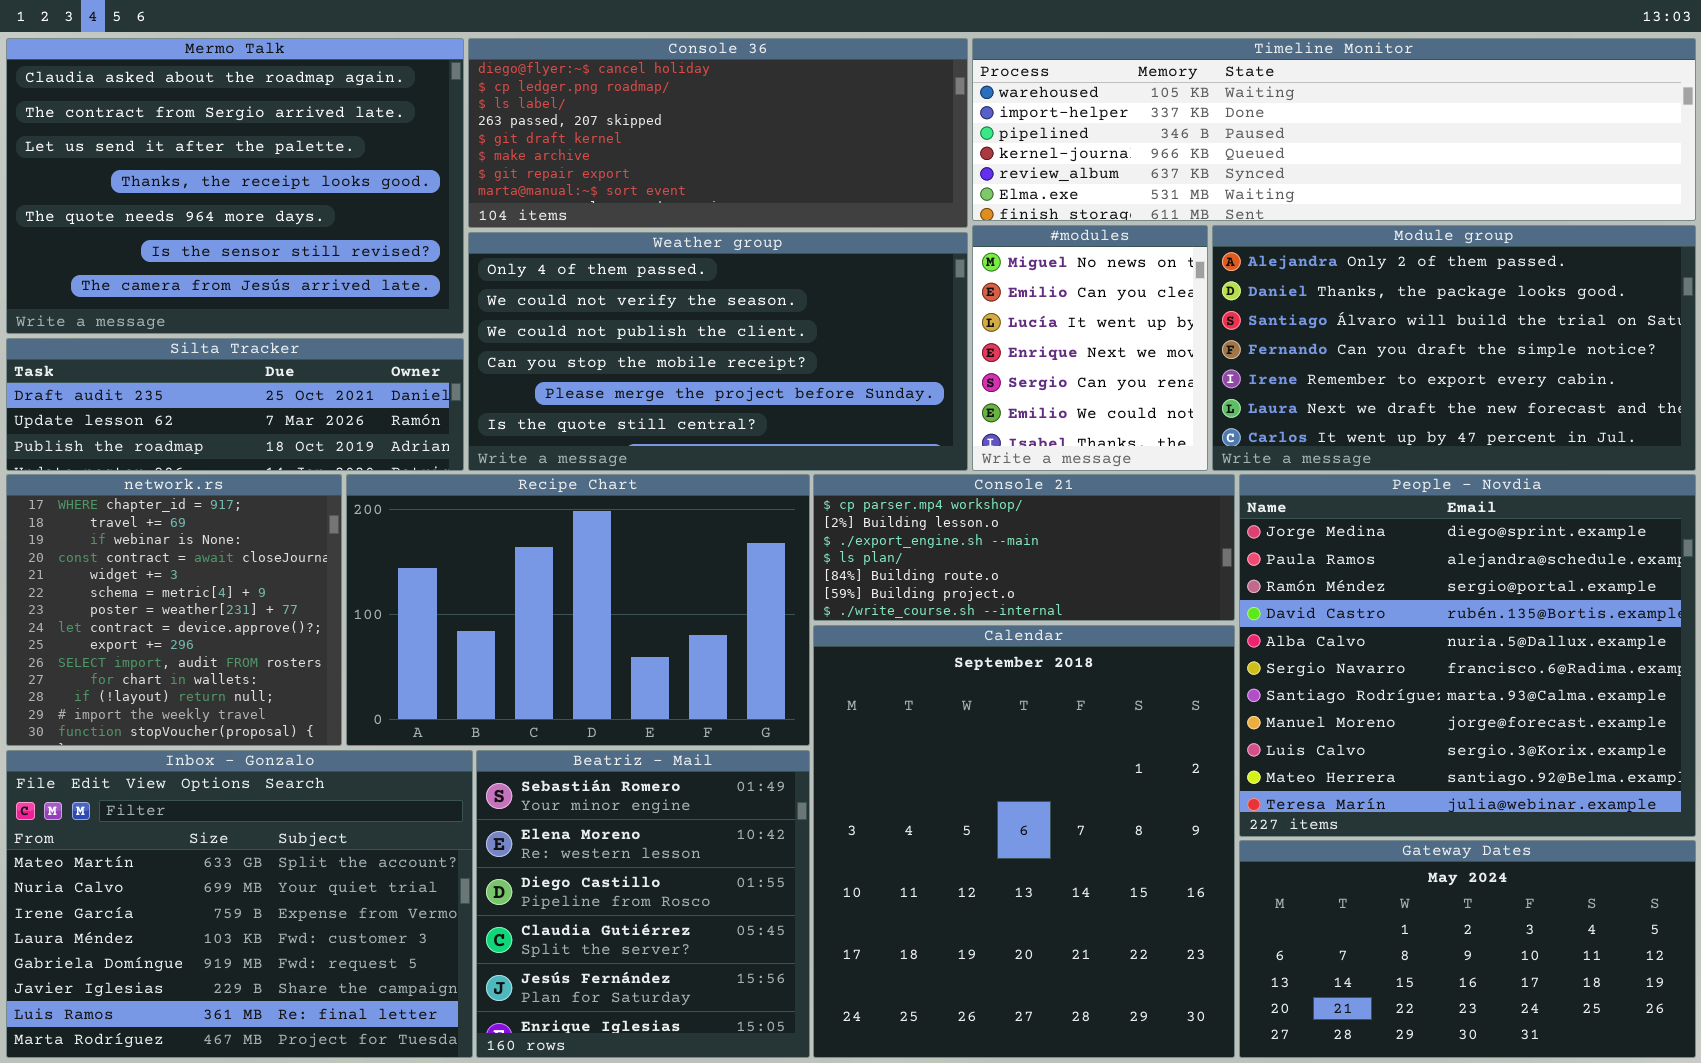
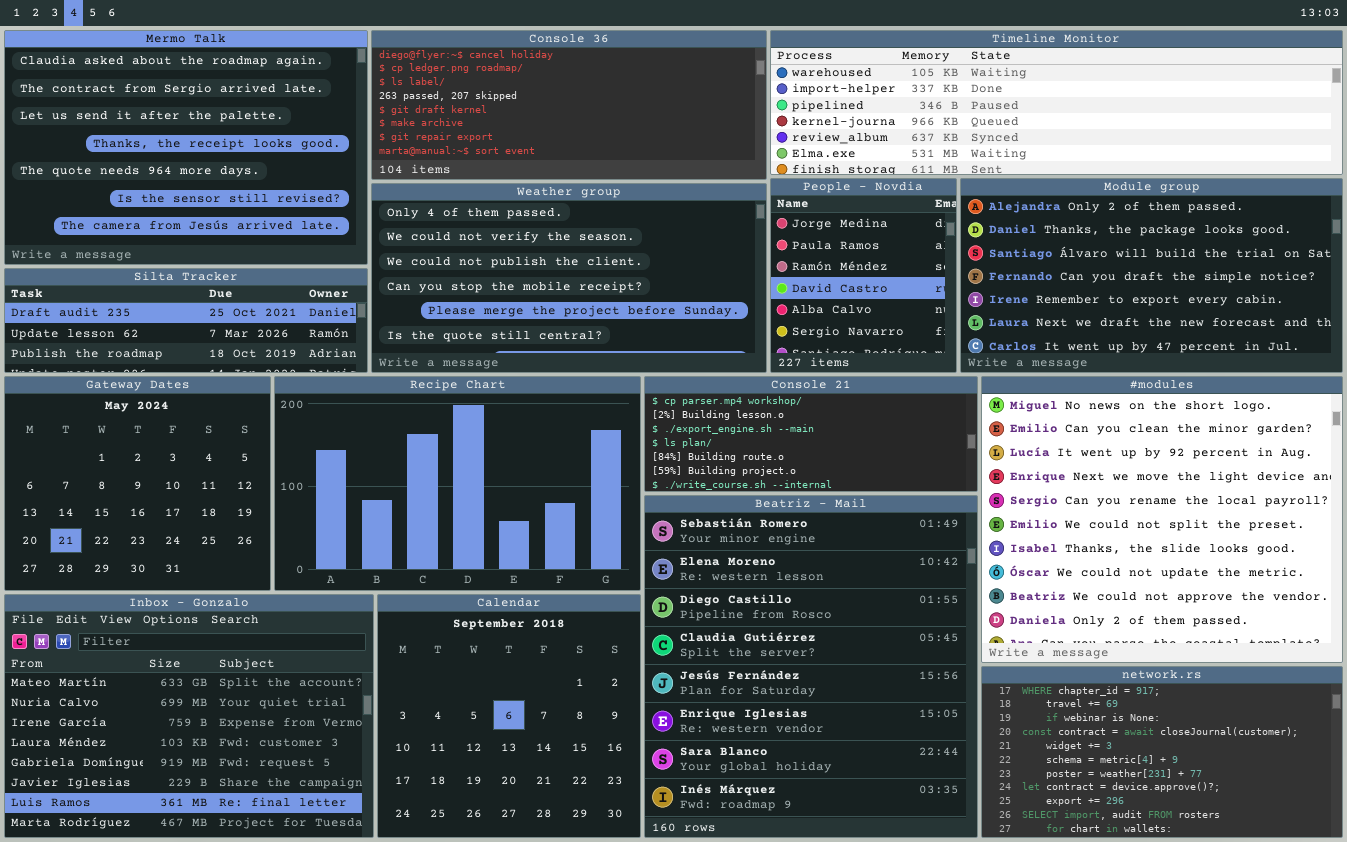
#modules: [972,225,1208,471] -> [981,376,1343,663], moved, resized
network.rs: [6,474,342,746] -> [981,666,1343,838], moved, resized
People - Novdia: [1239,474,1696,837] -> [770,178,957,373], moved, resized
Calendar: [813,625,1235,1058] -> [377,594,641,838], moved, resized
Beatriz - Mail: [476,750,810,1058] -> [644,495,978,838], moved, resized
Gateway Dates: [1239,840,1696,1058] -> [4,376,271,591], moved, resized

